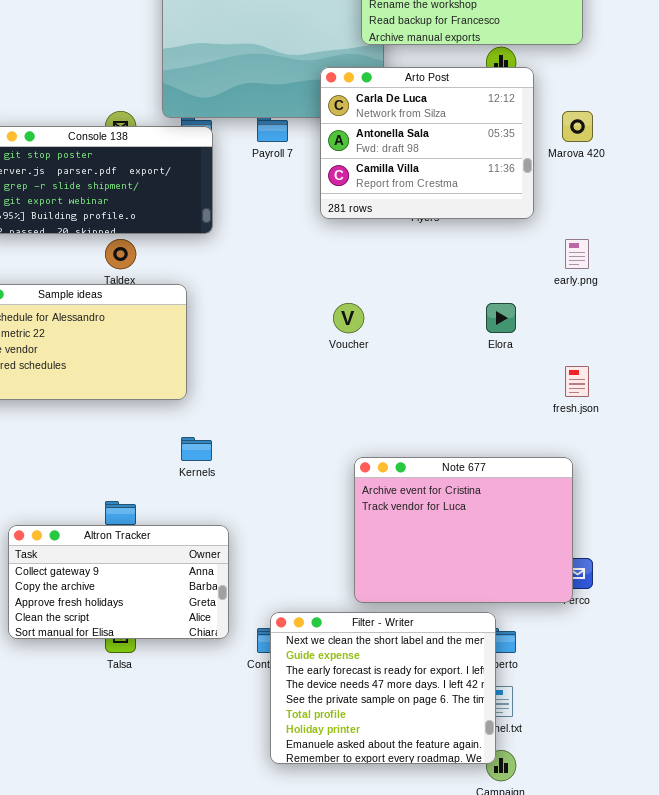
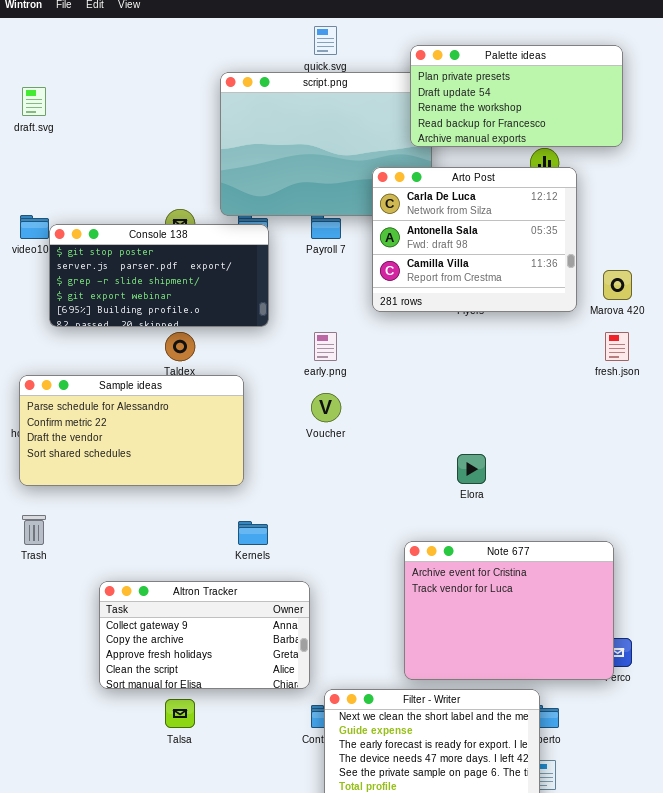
Marova 420: [562,111,593,142] -> [603,270,632,300], moved
early.png: [565,239,589,269] -> [314,332,337,361], moved
Voucher: [333,303,364,333] -> [311,393,341,422], moved
Elora: [486,303,516,333] -> [457,454,486,484], moved
fresh.json: [565,366,589,397] -> [605,332,629,361], moved
Altron Tracker: [8,525,229,639] -> [99,581,310,689], moved

